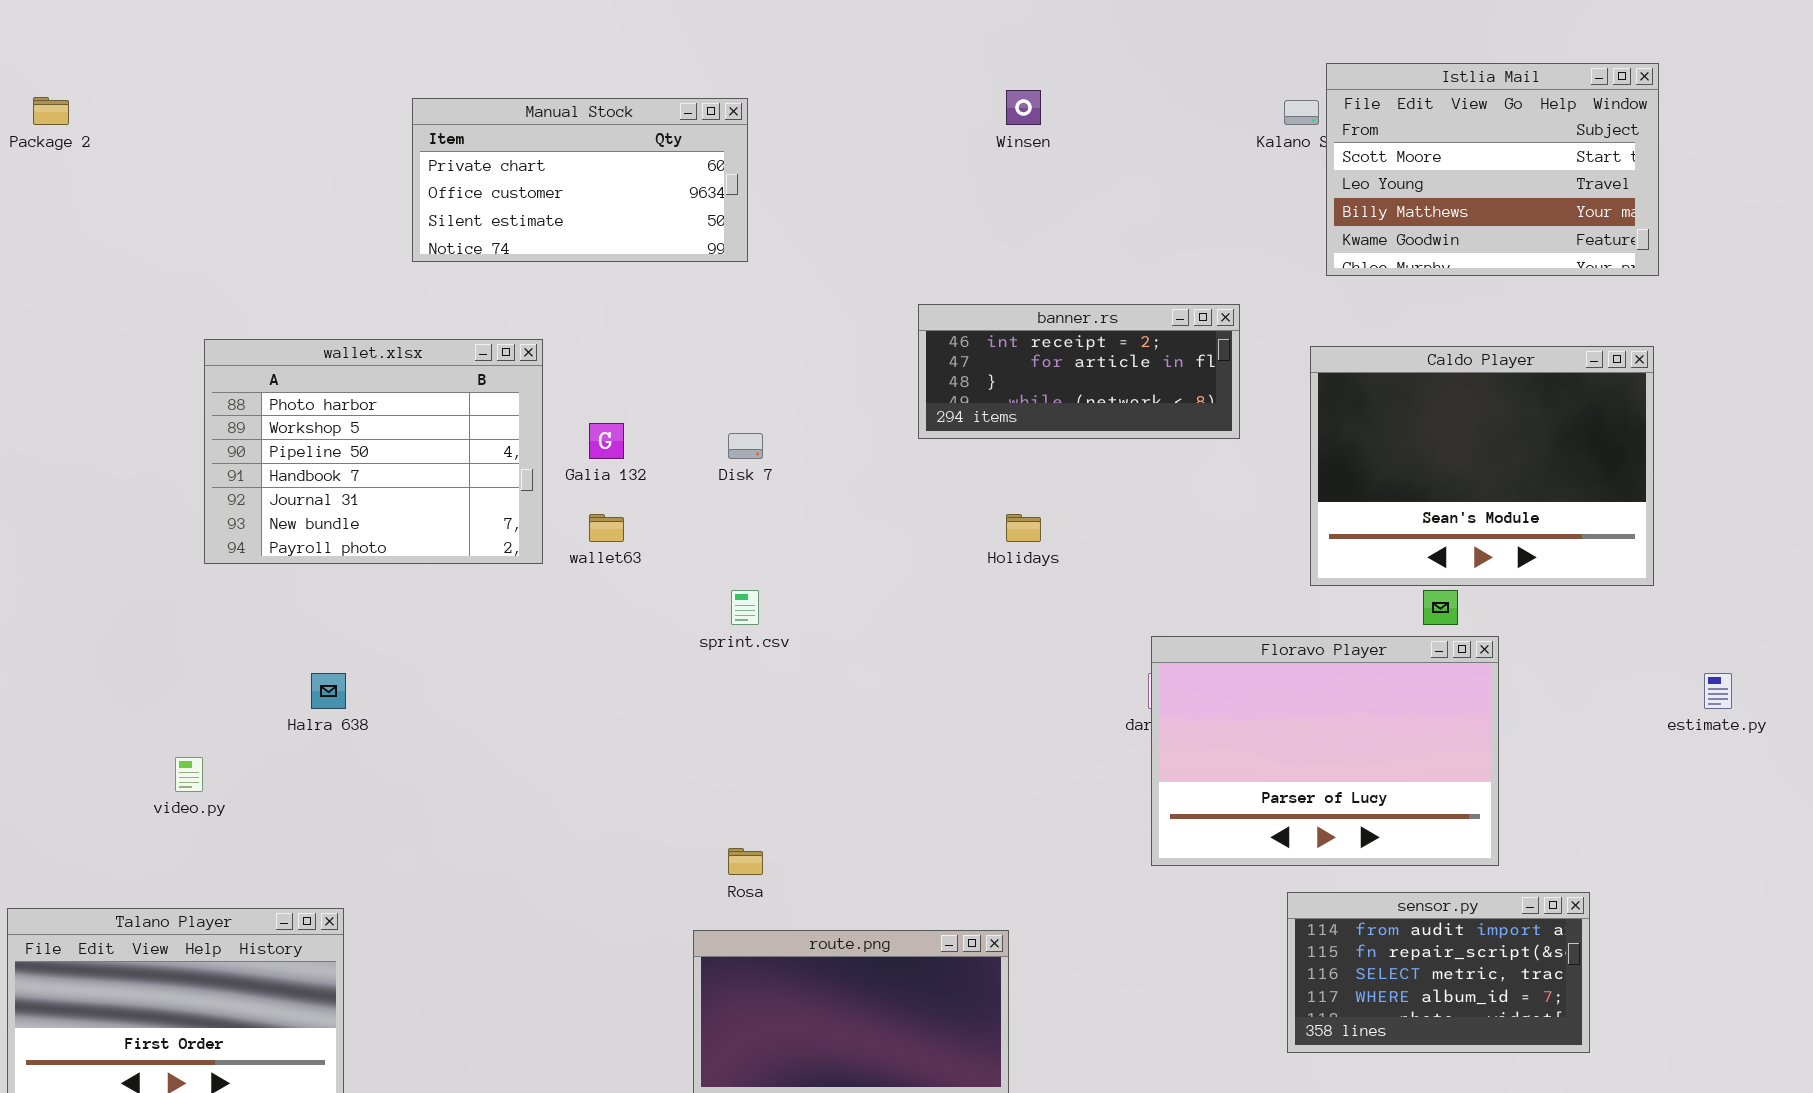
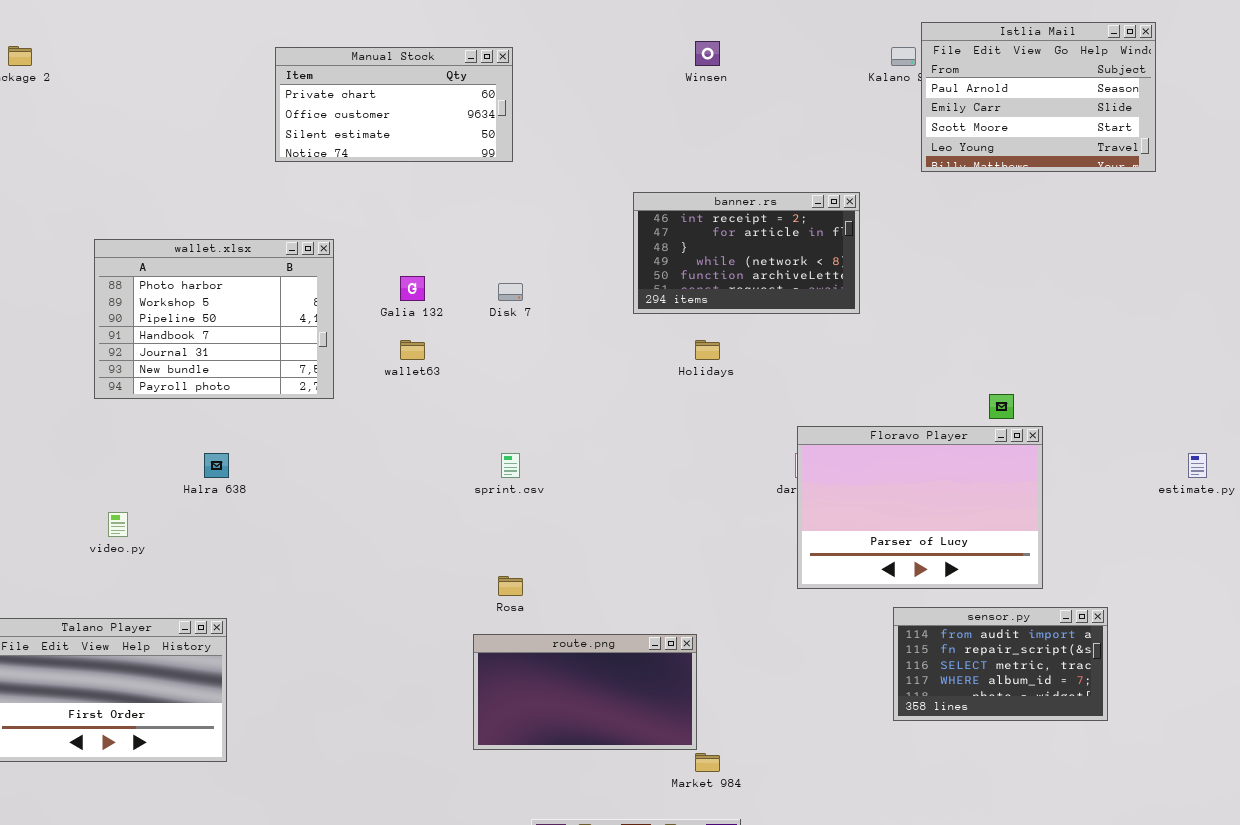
Istlia Mail: [1326,63,1659,276] -> [921,22,1156,172], scrolled up 2 rows
banner.rs: [918,304,1240,439] -> [633,192,860,314], resized
wallet.xlsx: [204,339,543,564] -> [94,239,334,399], moved
Caldo Player: [1310,346,1654,586] -> none, closed
sprint.csv: [731,590,759,625] -> [501,453,520,478], moved

